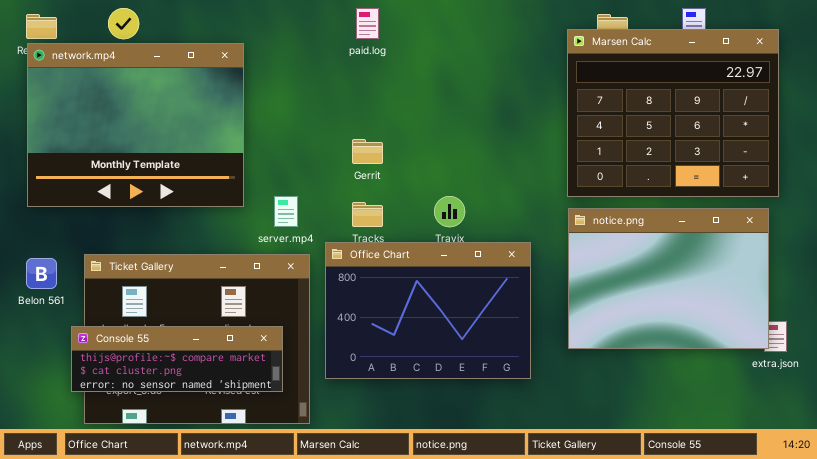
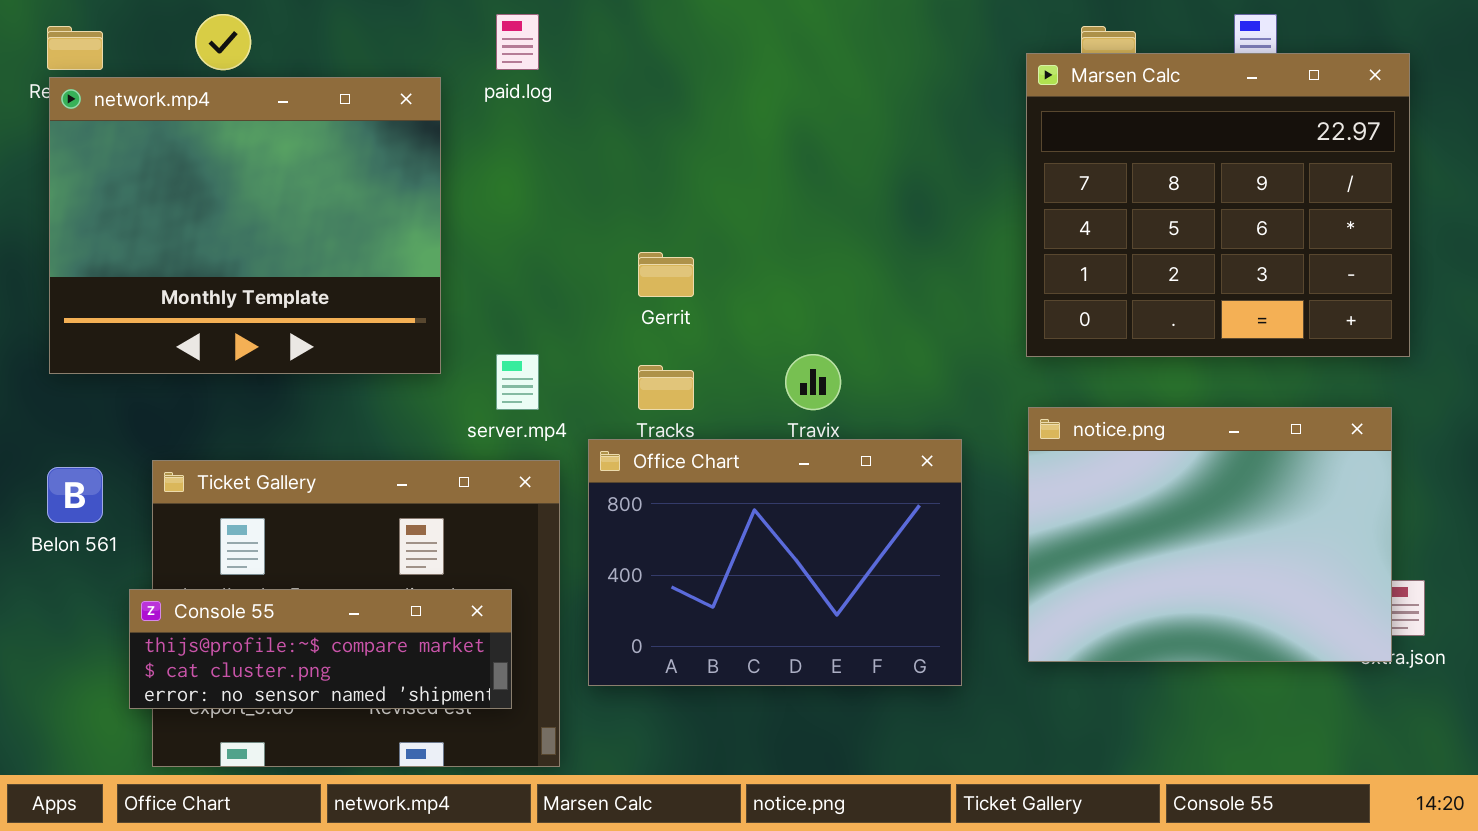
paid.log: [356,8,379,39] -> [496,14,539,70], moved
notice.png: [568,208,769,349] -> [1028,407,1392,662], moved

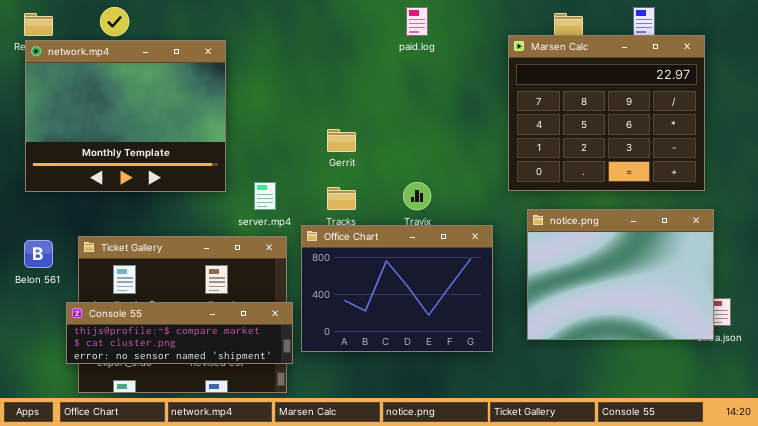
paid.log: [496,14,539,70] -> [406,7,428,36], moved
Marsen Calc: [1026,53,1410,357] -> [508,35,705,191], moved
Console 55: [129,589,512,709] -> [66,302,293,364], resized

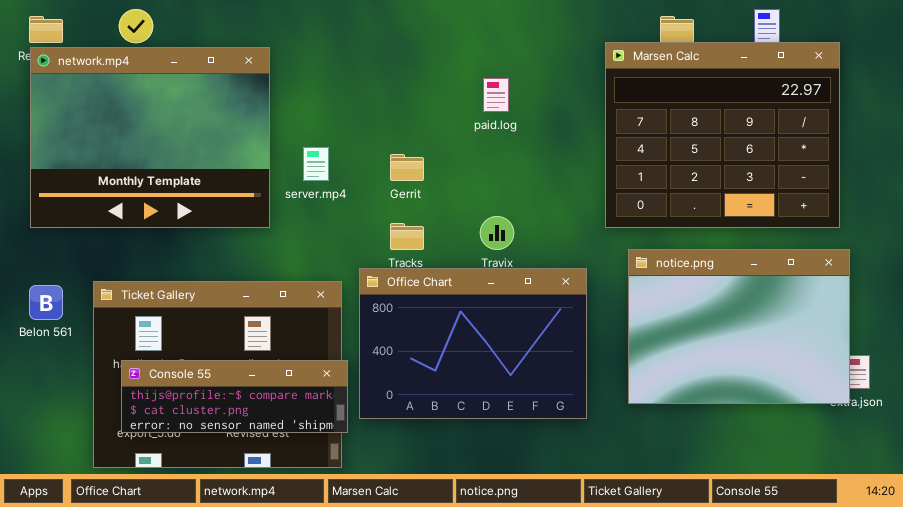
paid.log: [406,7,428,36] -> [483,78,509,112], moved
server.mp4: [254,182,276,210] -> [303,147,329,181], moved
Console 55: [66,302,293,364] -> [121,360,348,433], resized

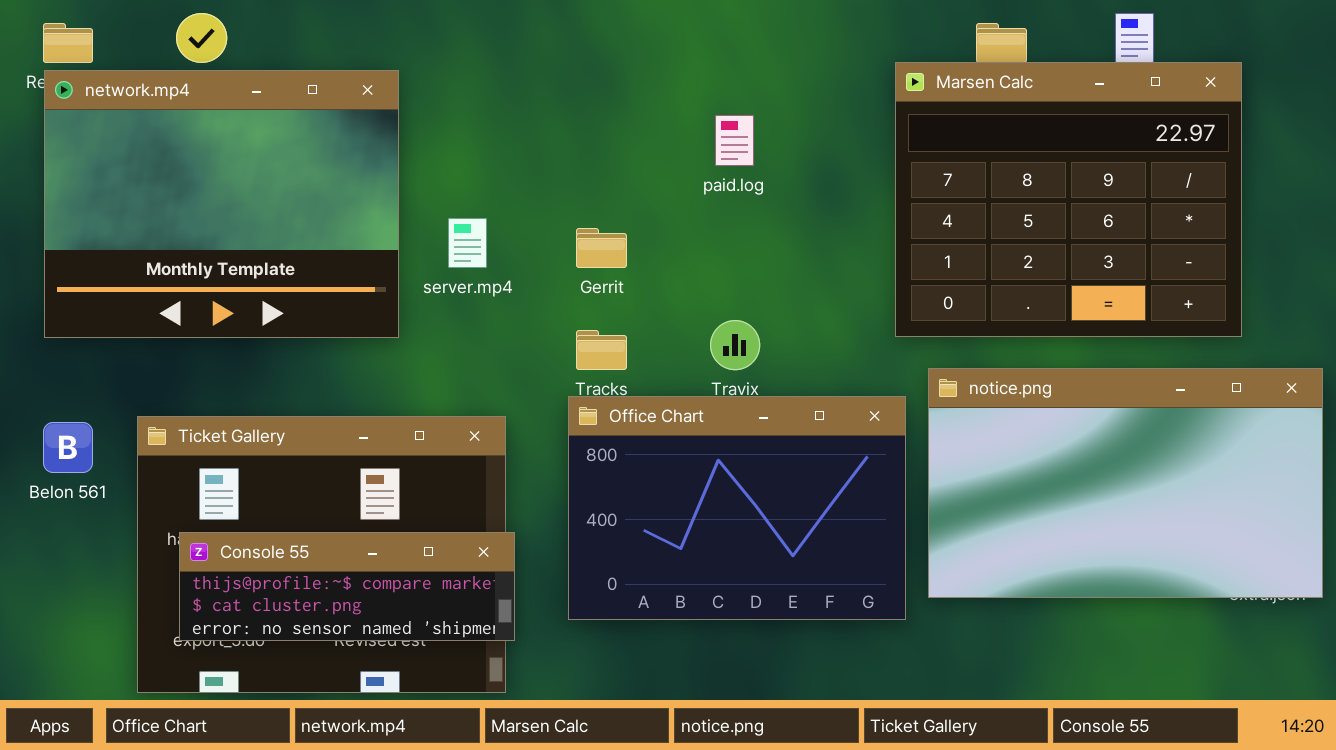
notice.png: [628,249,850,404] -> [928,368,1323,598], resized
Office Chart: [359,268,587,419] -> [568,396,906,620], moved

